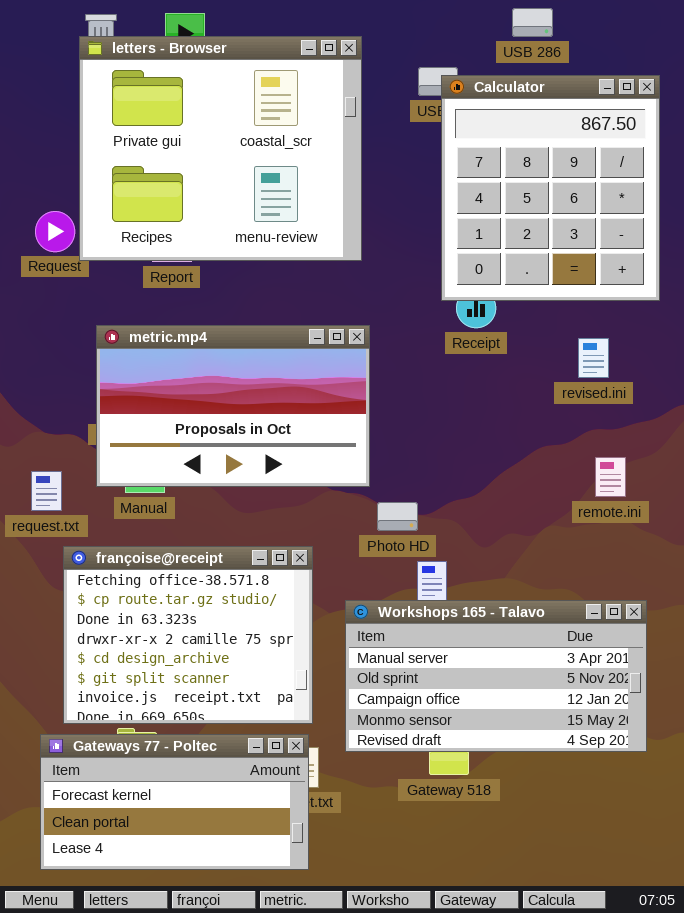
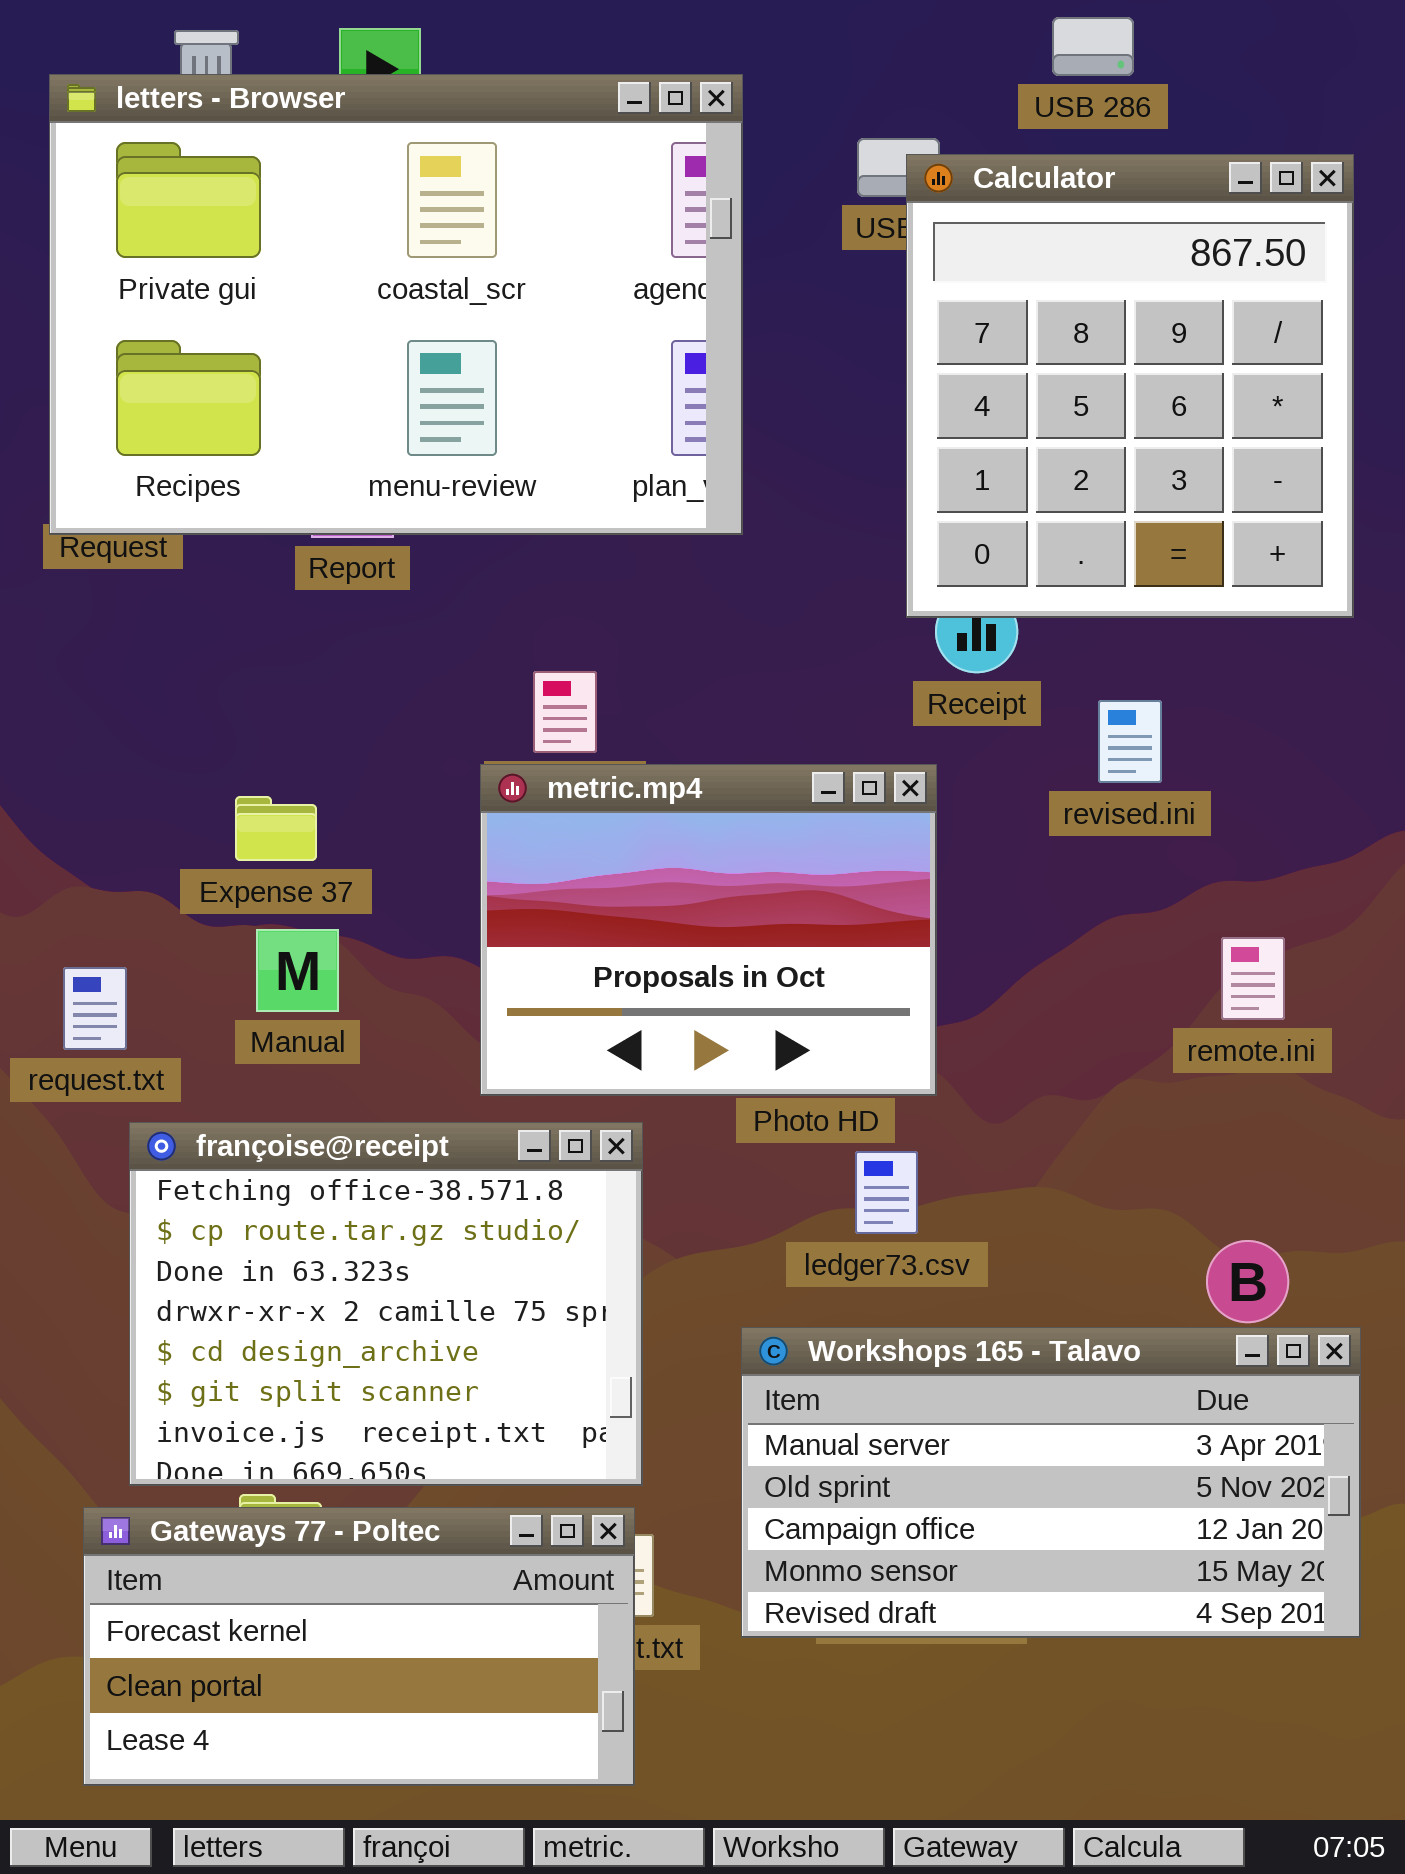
letters - Browser: [79,36,362,261] -> [49,74,743,535], resized
metric.mp4: [96,325,370,487] -> [480,764,937,1096], moved, resized
revised.ini: [578,338,609,378] -> [1098,700,1162,783], moved
Workshops 165 - Talavo: [345,600,647,752] -> [741,1327,1361,1638], moved

